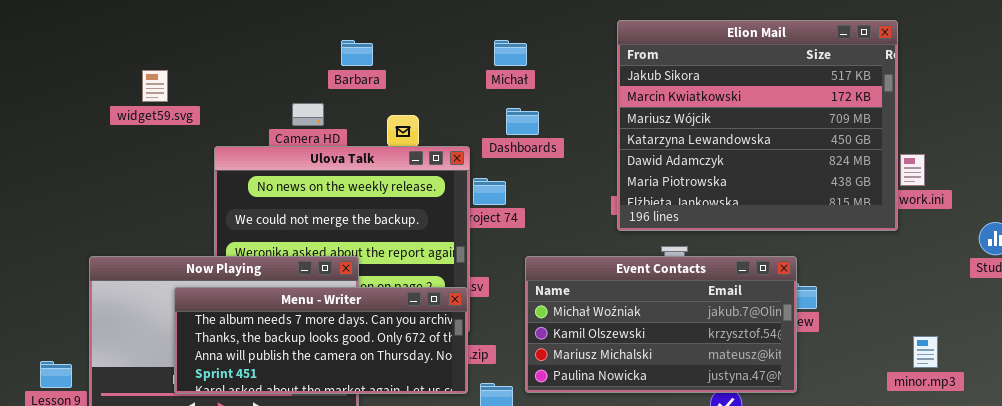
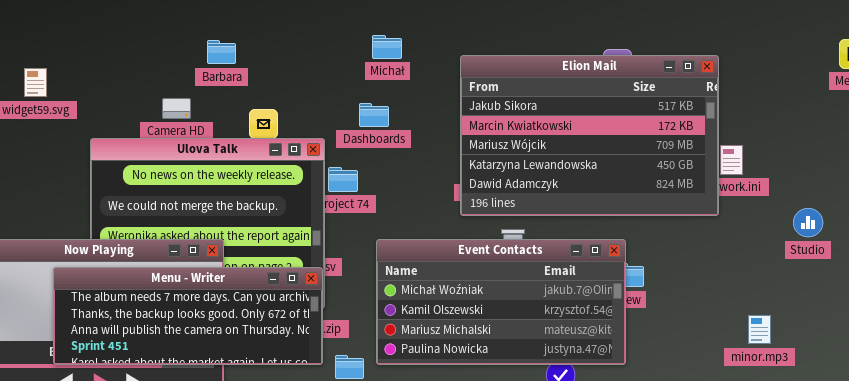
Elion Mail: [617,20,898,231] -> [460,55,719,216], resized
Michał: [494,40,527,66] -> [372,35,402,59], moved
minor.mp3: [913,336,938,368] -> [748,315,771,344], moved

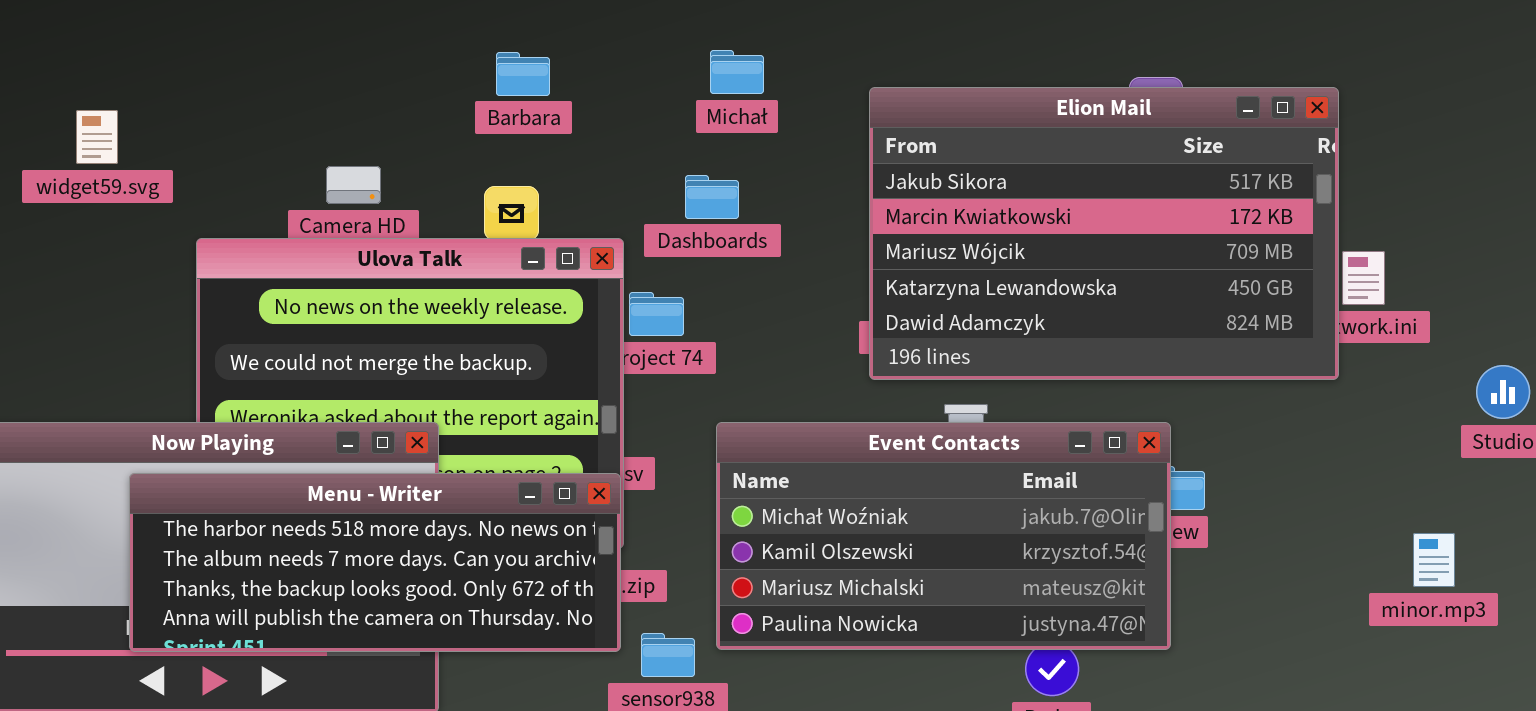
Barbara: [207,40,236,64] -> [496,52,550,96], moved
Menu - Writer: [53,267,323,365] -> [129,473,621,652], scrolled up 1 row
minor.mp3: [748,315,771,344] -> [1413,533,1455,587], moved

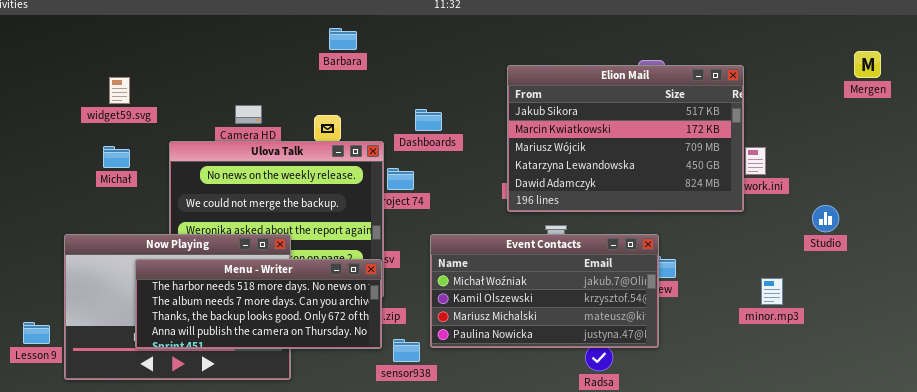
Michał: [710,50,764,94] -> [103,146,130,168], moved
Barbara: [496,52,550,96] -> [329,28,357,50], moved
minor.mp3: [1413,533,1455,587] -> [761,278,783,305], moved

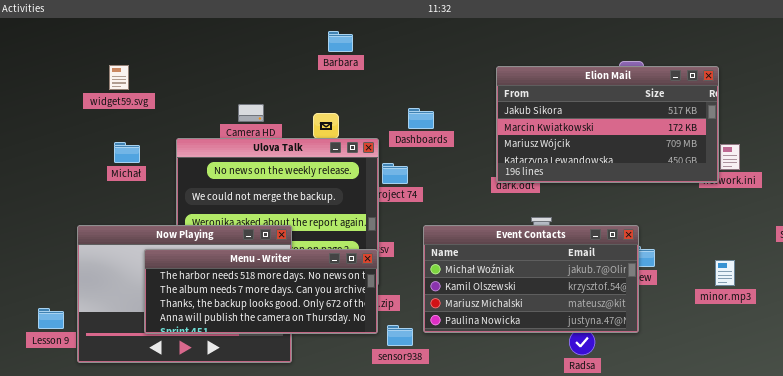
Elion Mail: [507,65,744,212] -> [496,66,719,183], resized
widget59.svg: [109,77,130,104] -> [109,65,129,90], moved
minor.mp3: [761,278,783,305] -> [715,260,735,286], moved

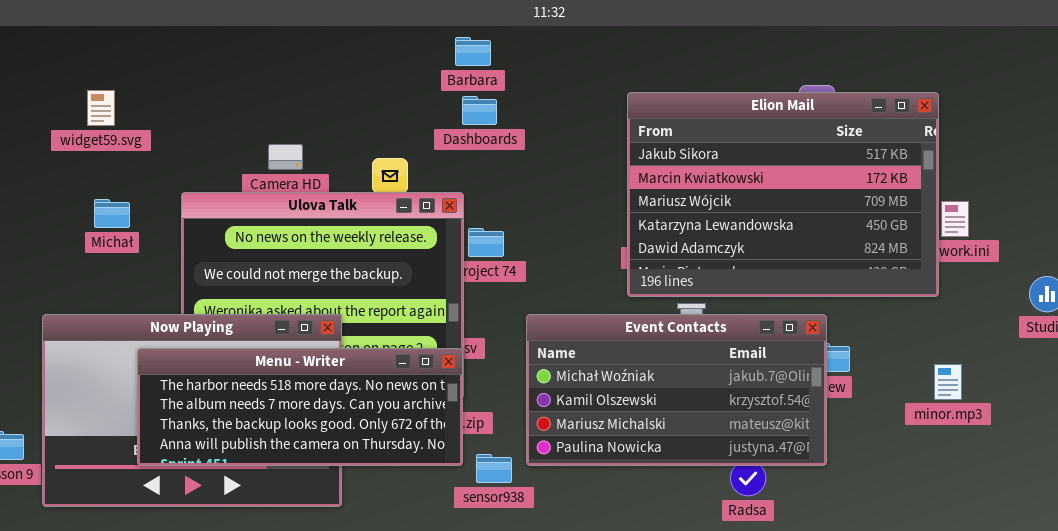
Barbara: [328,31,353,52] -> [455,37,491,66], moved
Elion Mail: [496,66,719,183] -> [627,92,939,297], resized
Dashboards: [408,108,434,129] -> [462,96,497,125], moved

